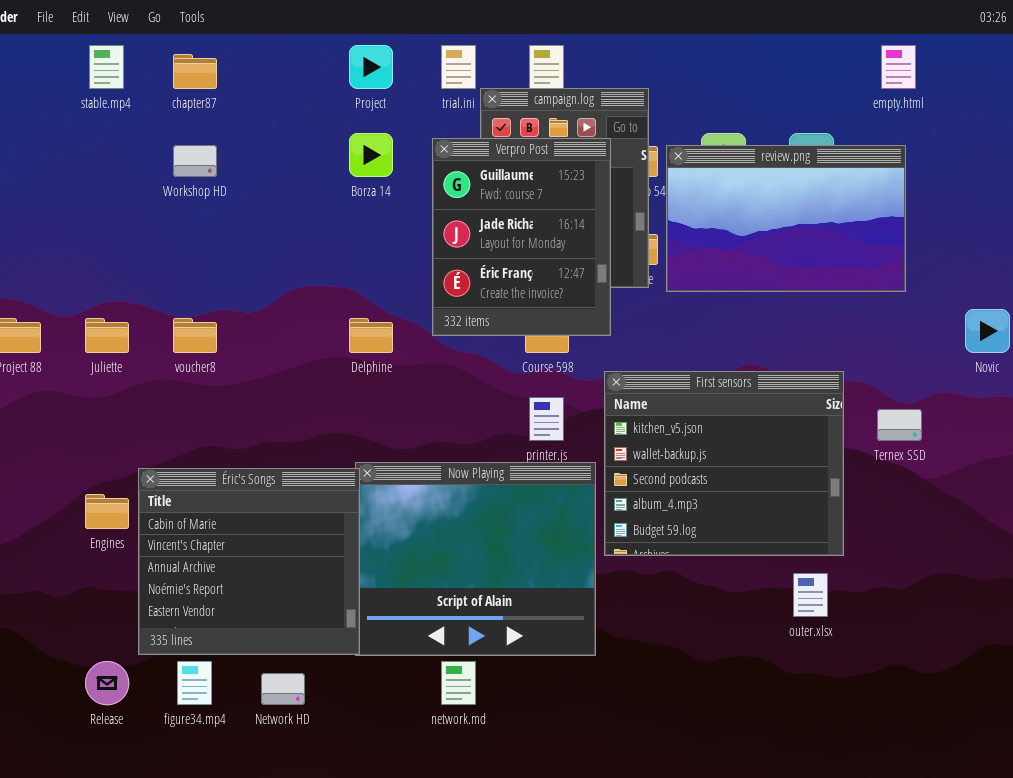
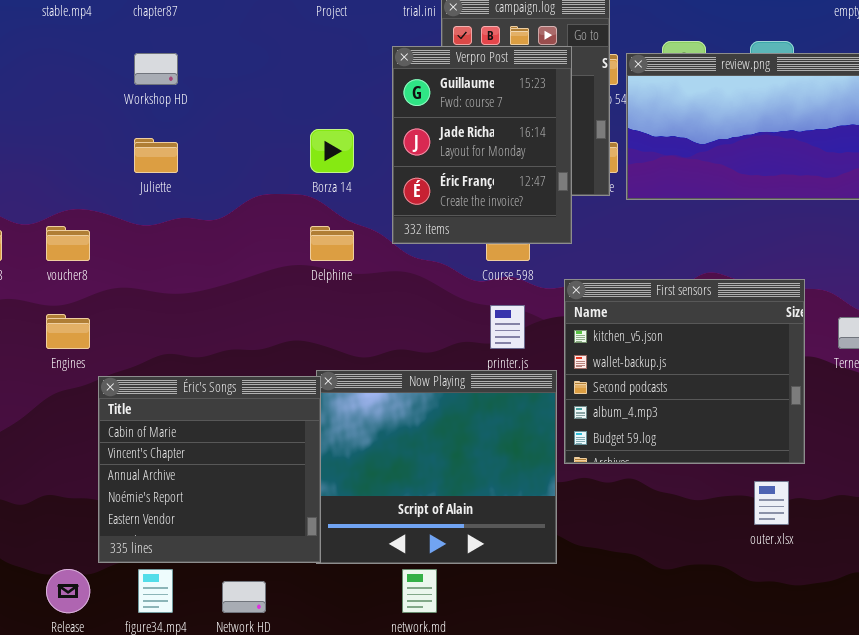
Borza 14: [349,133,393,177] -> [310,129,354,173], moved
Juliette: [85,318,129,353] -> [134,138,178,173], moved
voucher8: [173,318,217,353] -> [46,226,90,261], moved
Engines: [85,494,129,529] -> [46,314,90,349], moved

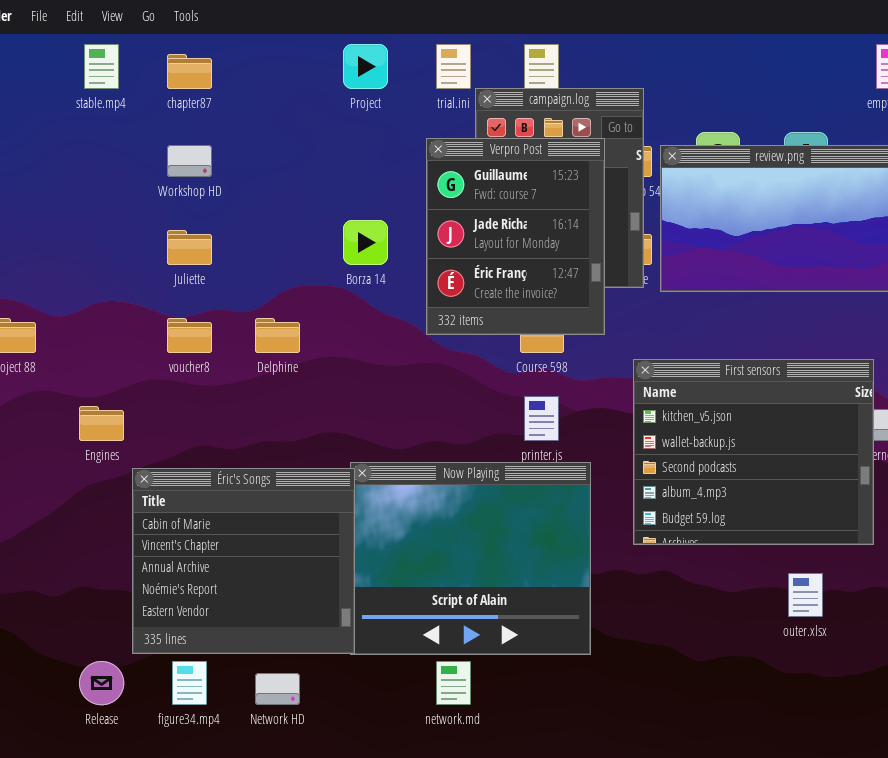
voucher8: [46,226,90,261] -> [167,318,212,353], moved
Delphine: [310,226,354,261] -> [255,318,300,353], moved
First sensors: [564,279,805,464] -> [633,359,874,545], moved

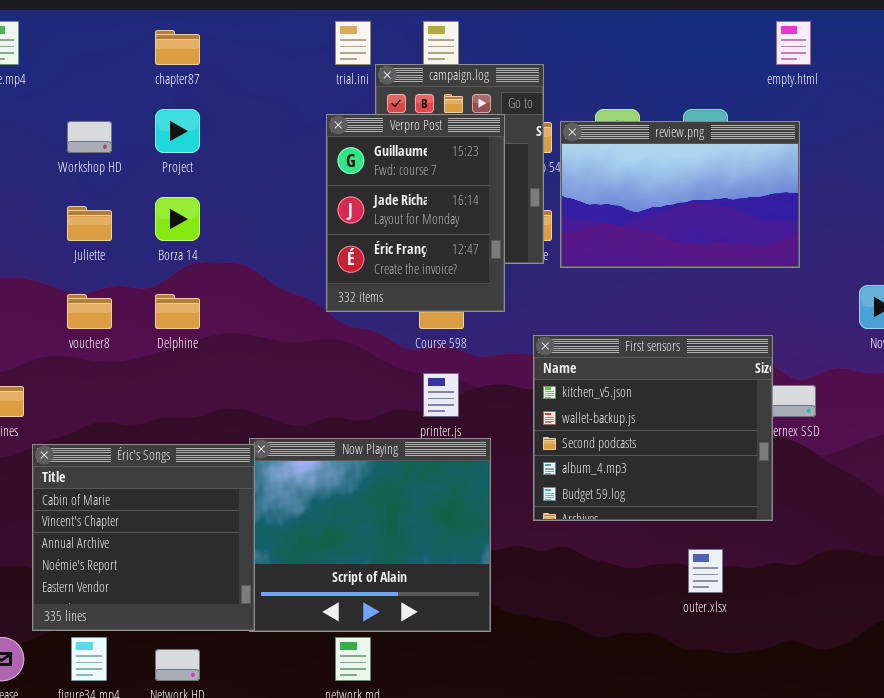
Project: [343,44,388,89] -> [155,109,200,153], moved
chapter87: [167,54,212,89] -> [155,30,200,65], moved
Borza 14: [343,220,388,265] -> [155,197,200,241], moved

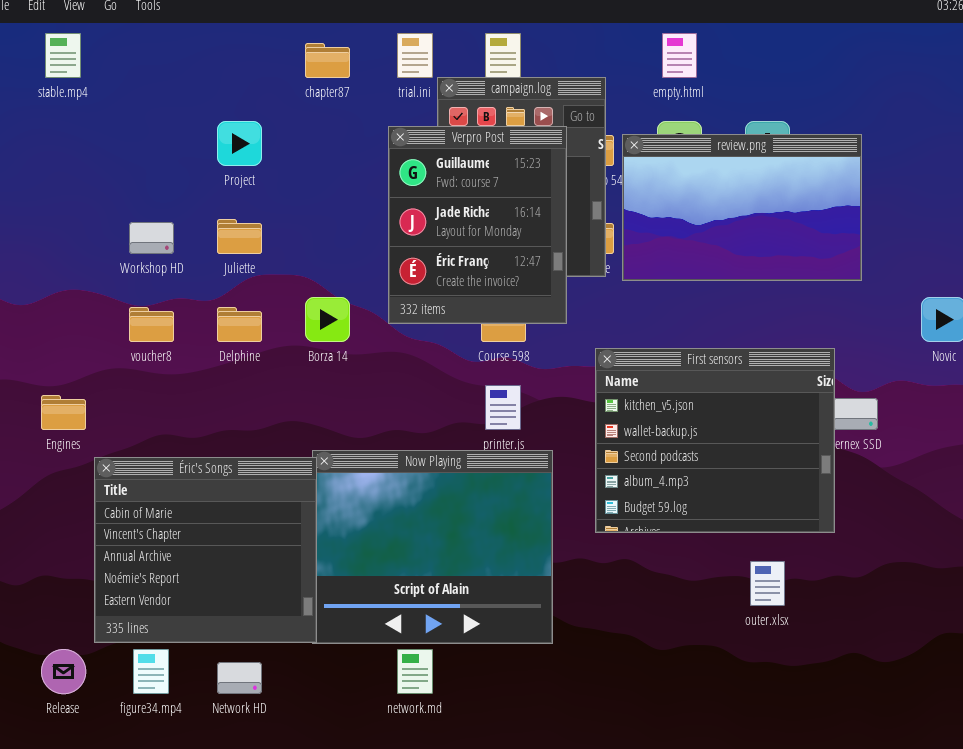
empty.html: [776,21,811,65] -> [662,33,697,78], moved
chapter87: [155,30,200,65] -> [305,43,350,78], moved
Workshop HD: [67,121,112,153] -> [129,222,174,254], moved
Borza 14: [155,197,200,241] -> [305,297,350,342], moved
Juliette: [67,206,112,241] -> [217,219,262,254], moved

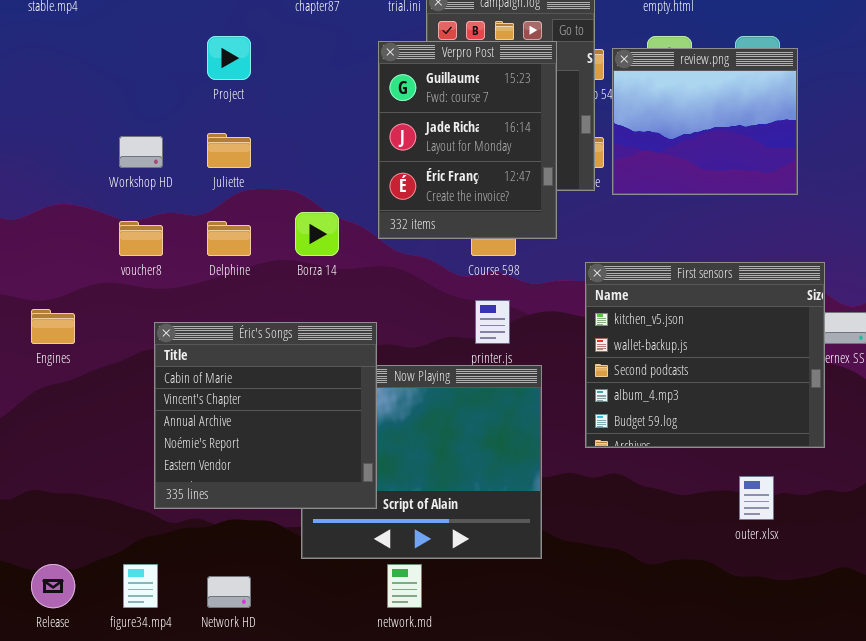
review.png: [622,134,862,281] -> [612,48,798,195], resized
Éric's Songs: [94,457,317,643] -> [154,322,377,509], moved

